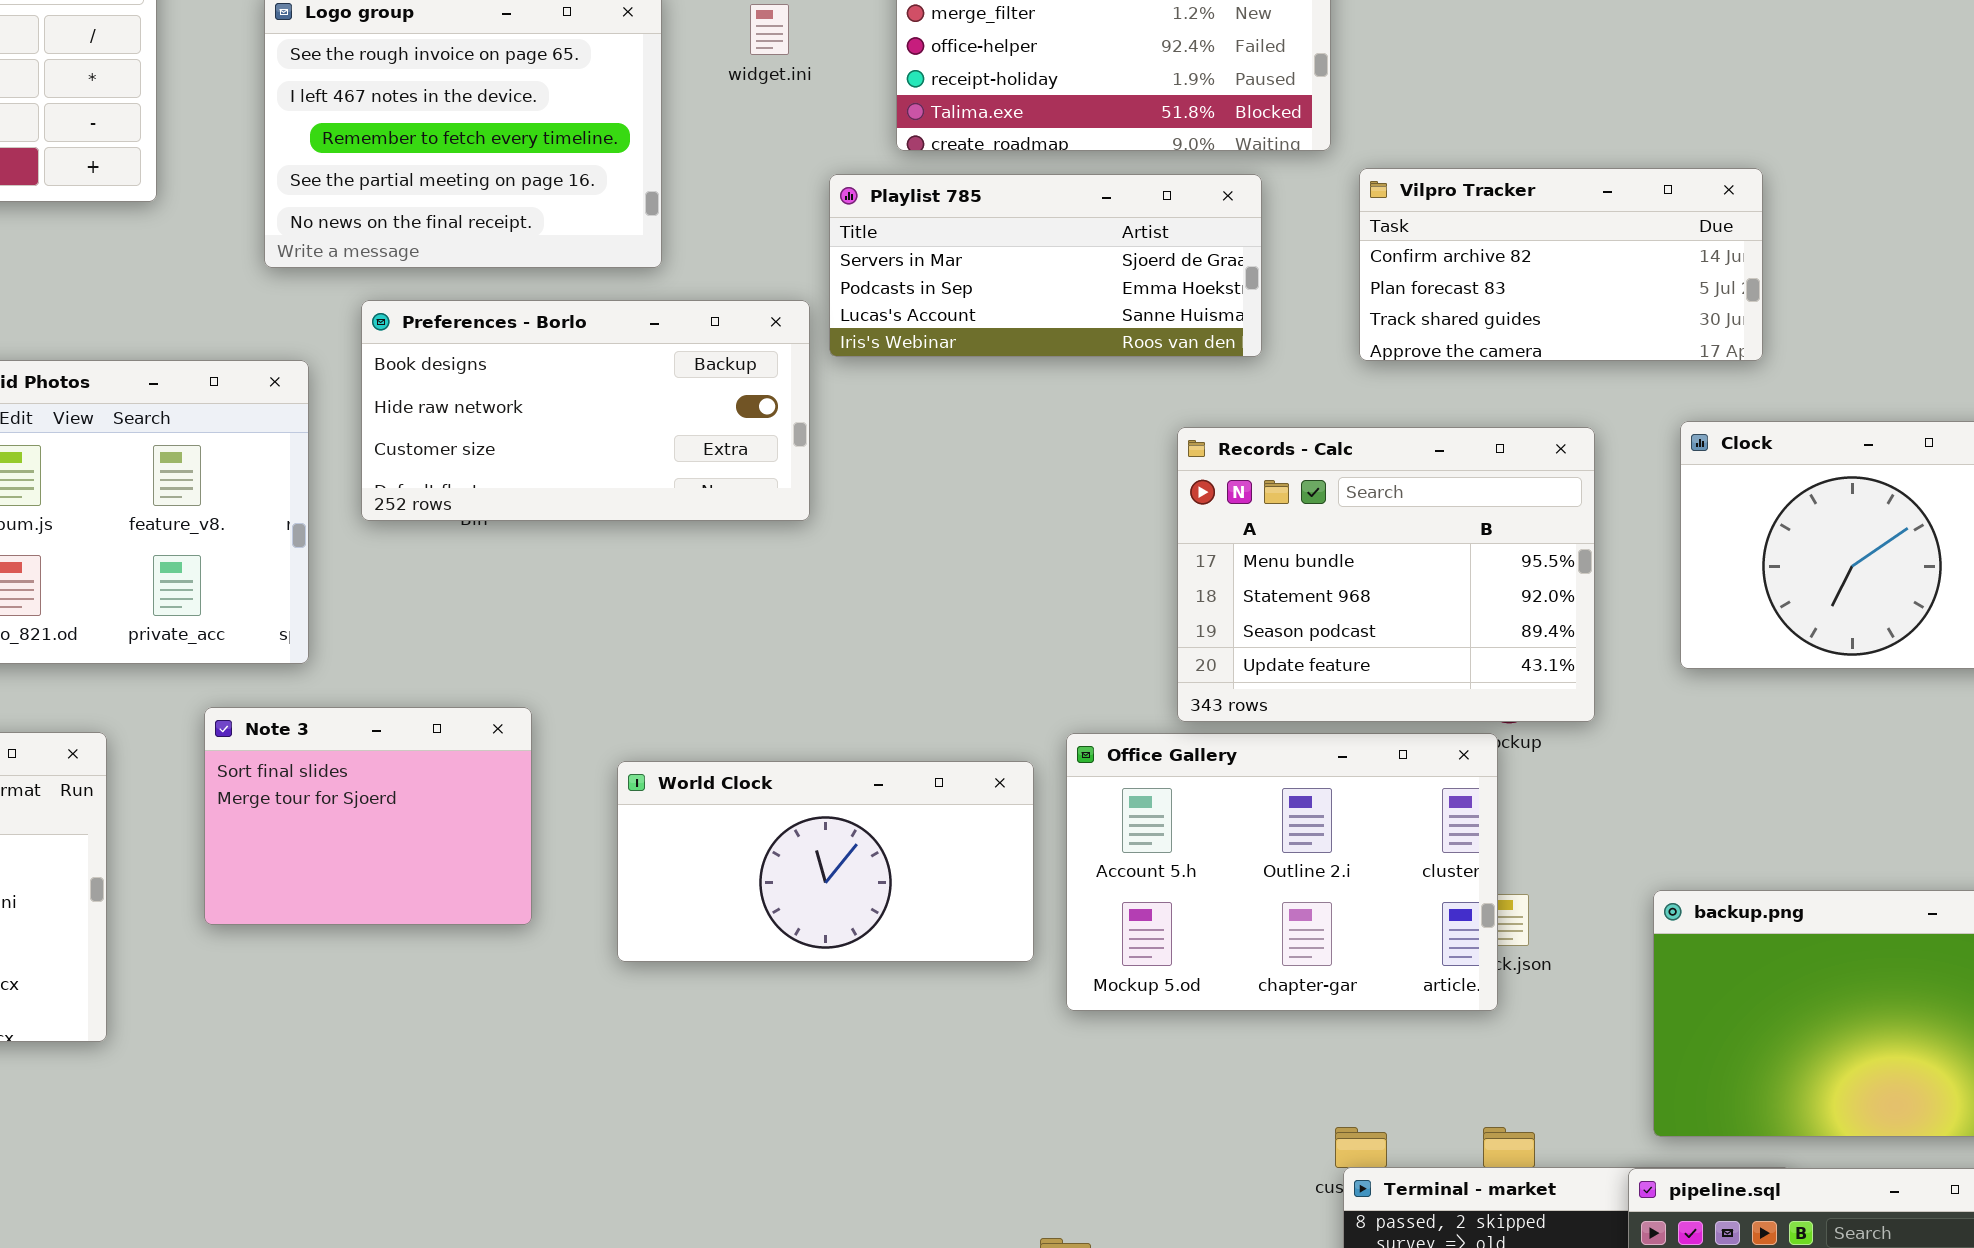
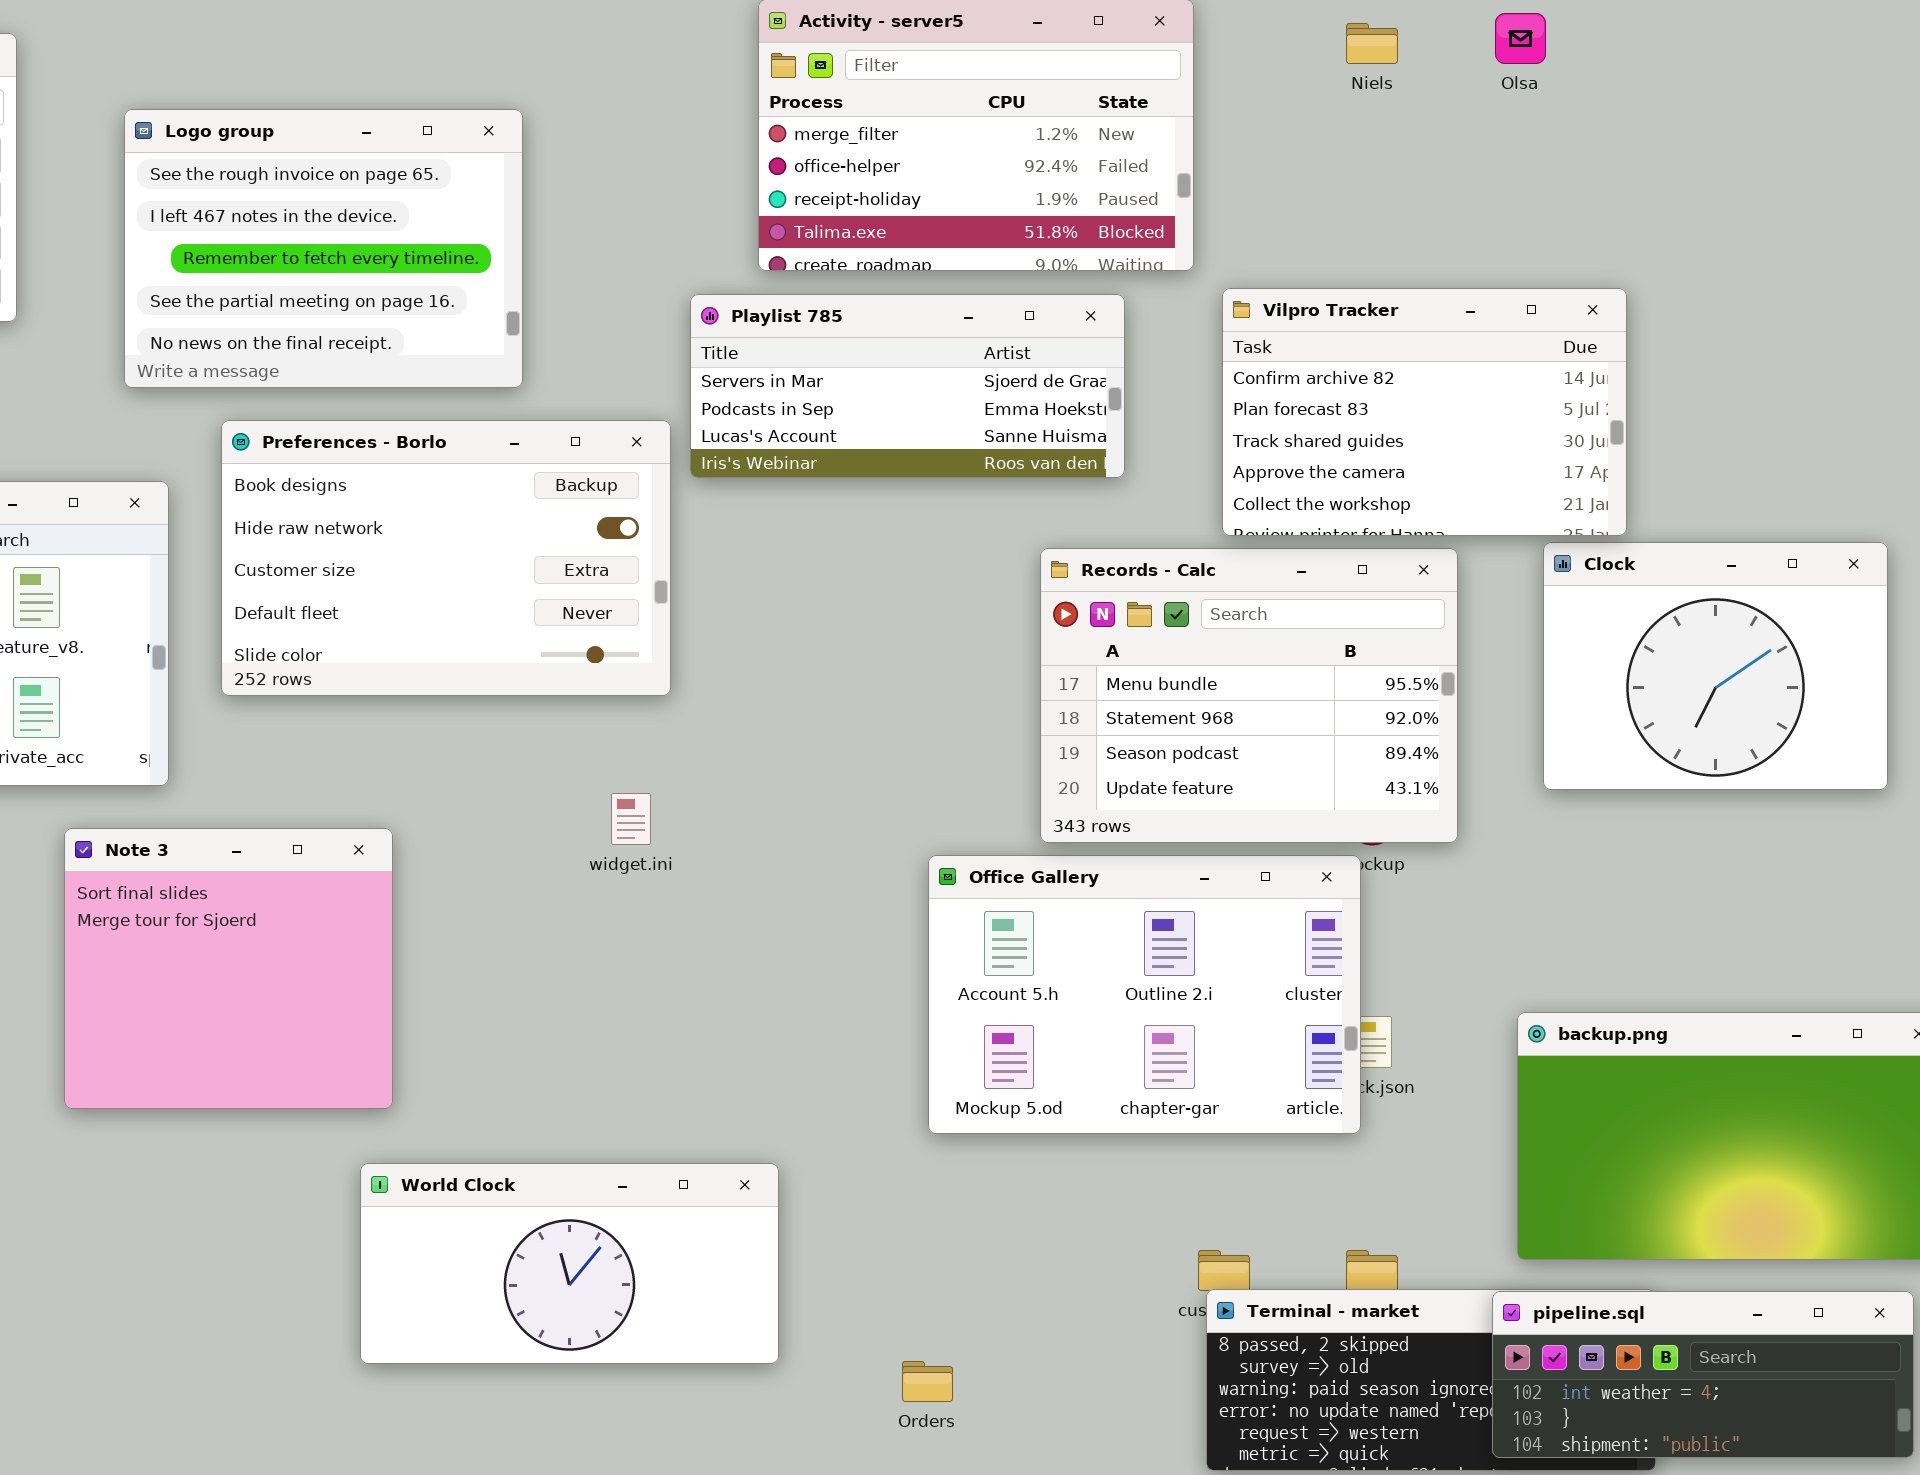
widget.ini: [750,4,789,55] -> [611,793,651,845], moved
Vilpro Tracker: [1359,168,1763,361] -> [1222,288,1627,536], resized
Preferences - Borlo: [361,300,810,521] -> [221,420,671,696], resized
Note 3: [204,707,532,925] -> [64,828,393,1109], resized
World Clock: [617,761,1034,962] -> [360,1163,779,1364], moved

